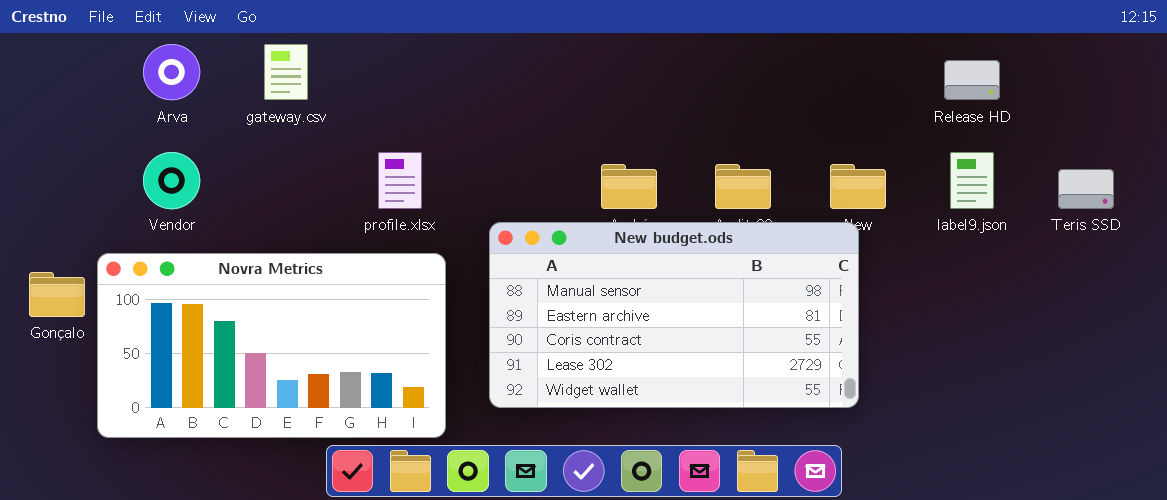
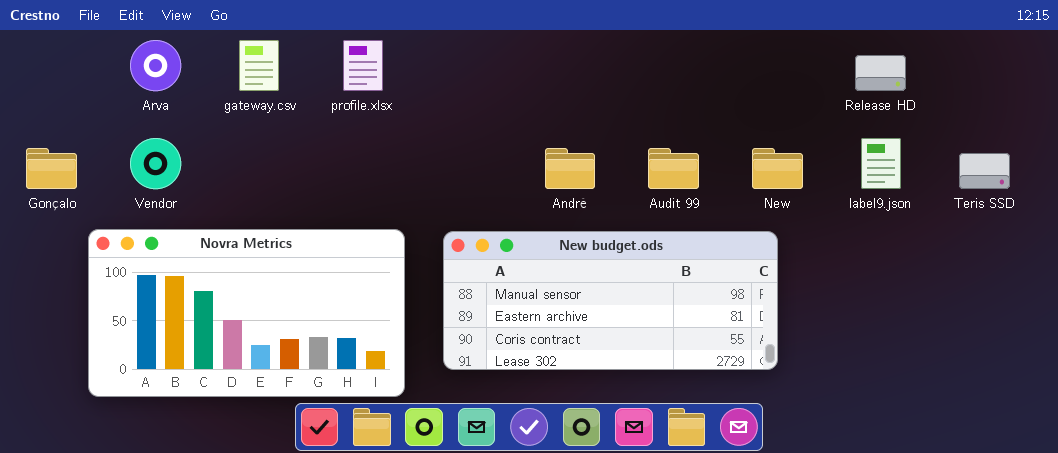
profile.xlsx: [378,152,422,209] -> [343,40,383,91], moved
New budget.ods: [489,222,859,408] -> [443,231,778,370], resized
Gonçalo: [29,272,85,317] -> [26,148,77,189], moved

